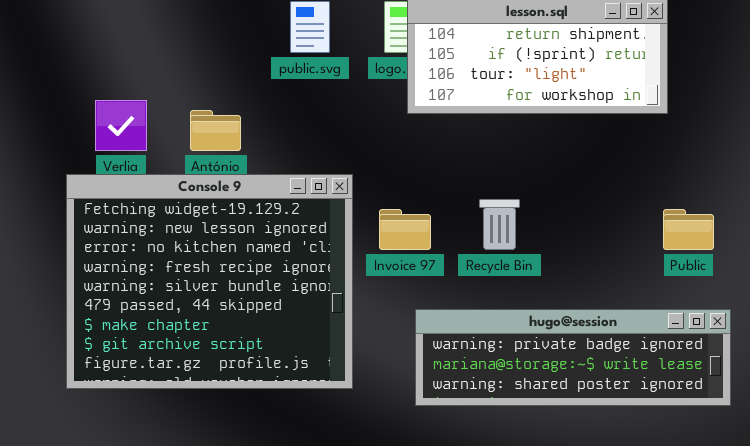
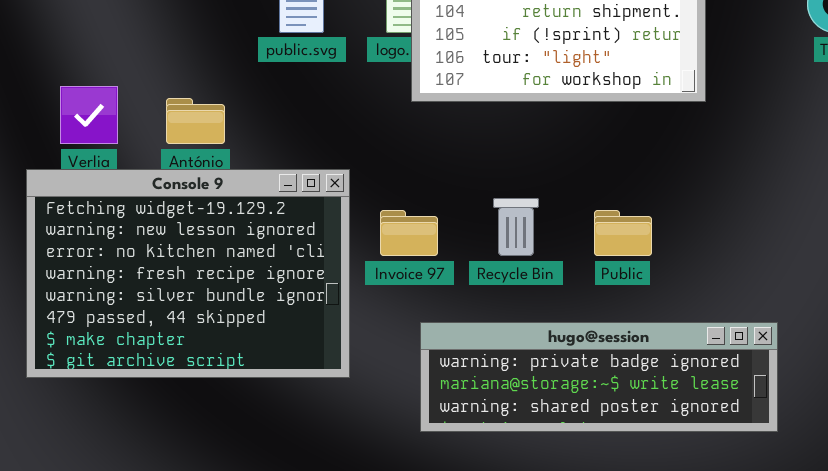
Console 9: [66,174,353,389] -> [26,169,350,378], resized
Public: [663,209,714,250] -> [594,210,652,256], moved

